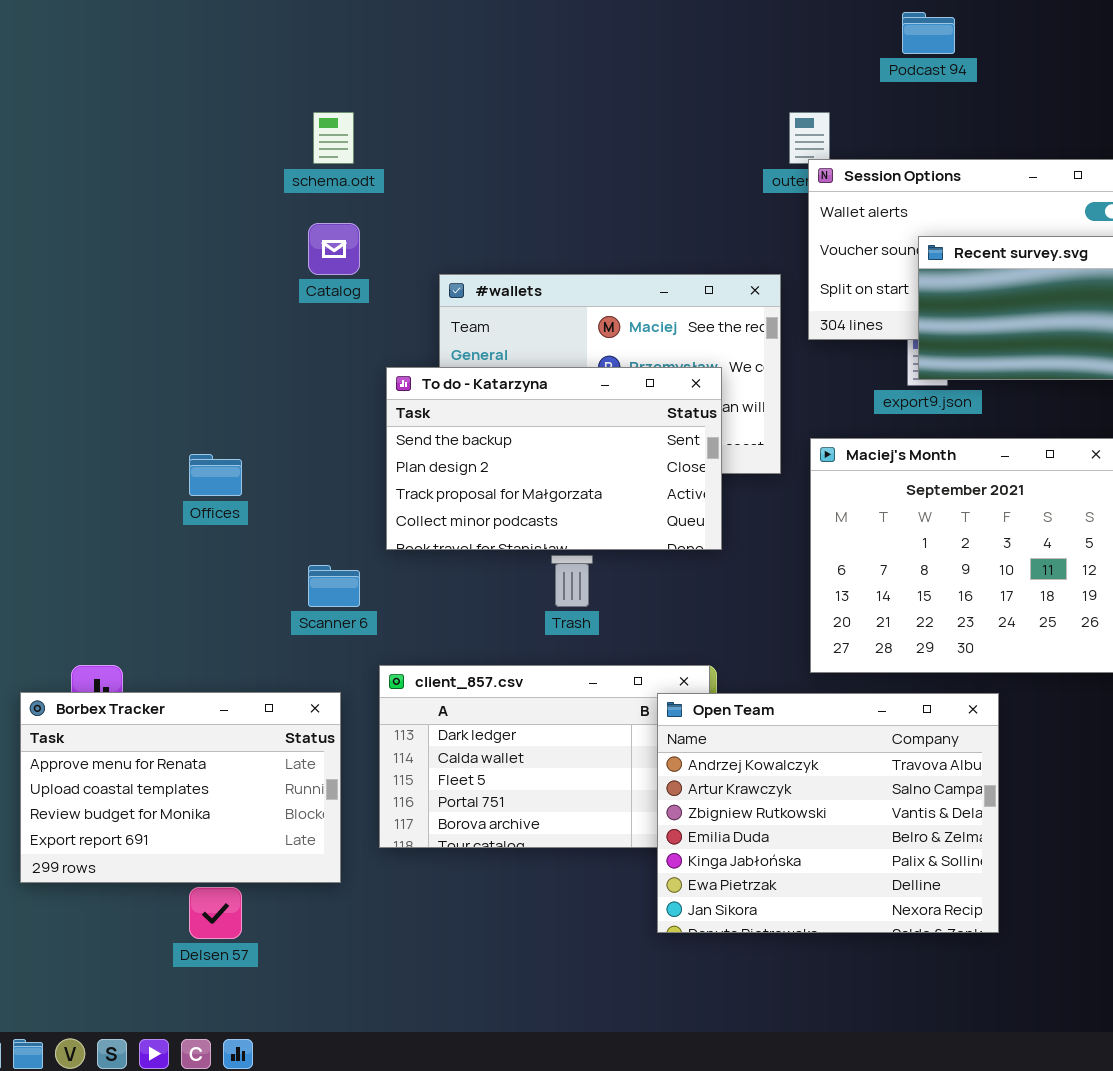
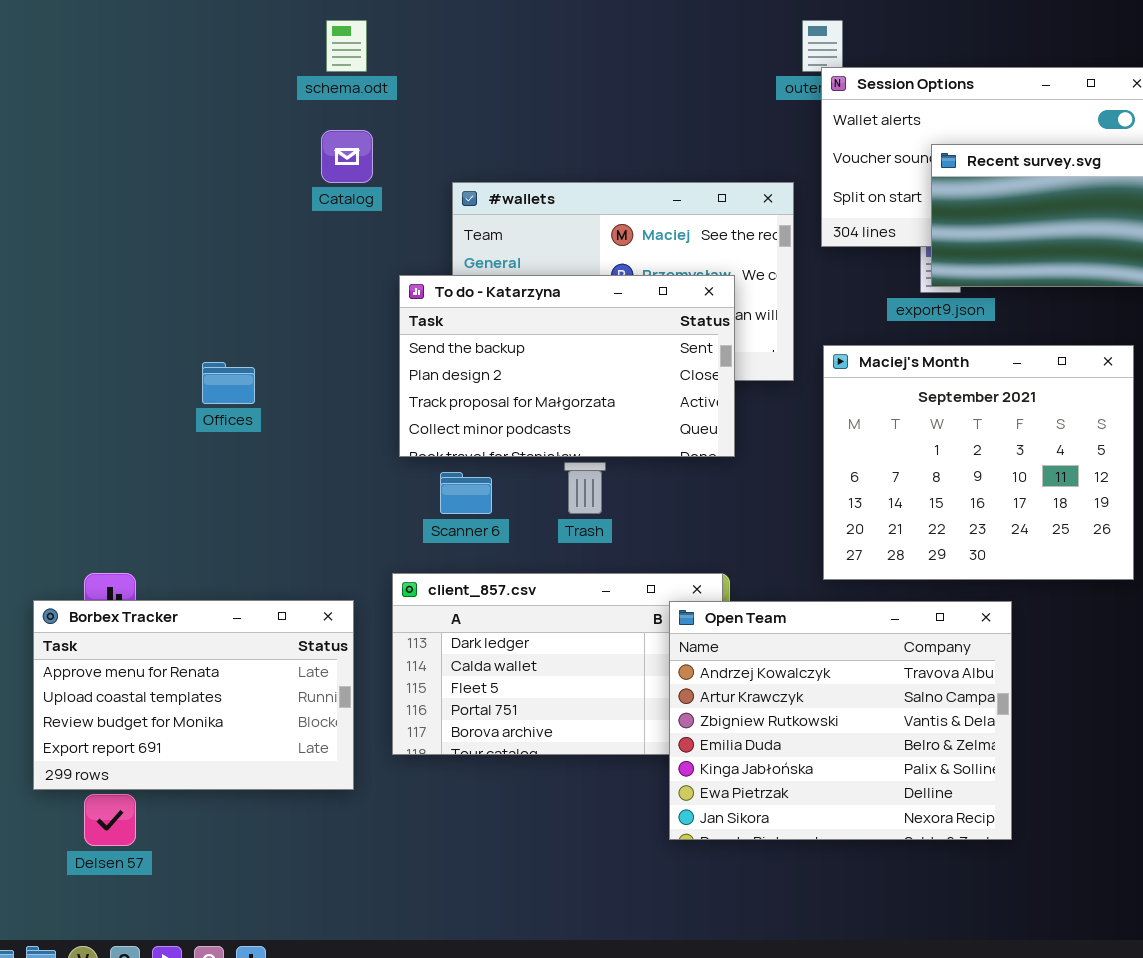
Scanner 6: [308,565,360,607] -> [440,472,492,514], moved
Delsen 57: [189,887,242,939] -> [84,794,136,846], moved

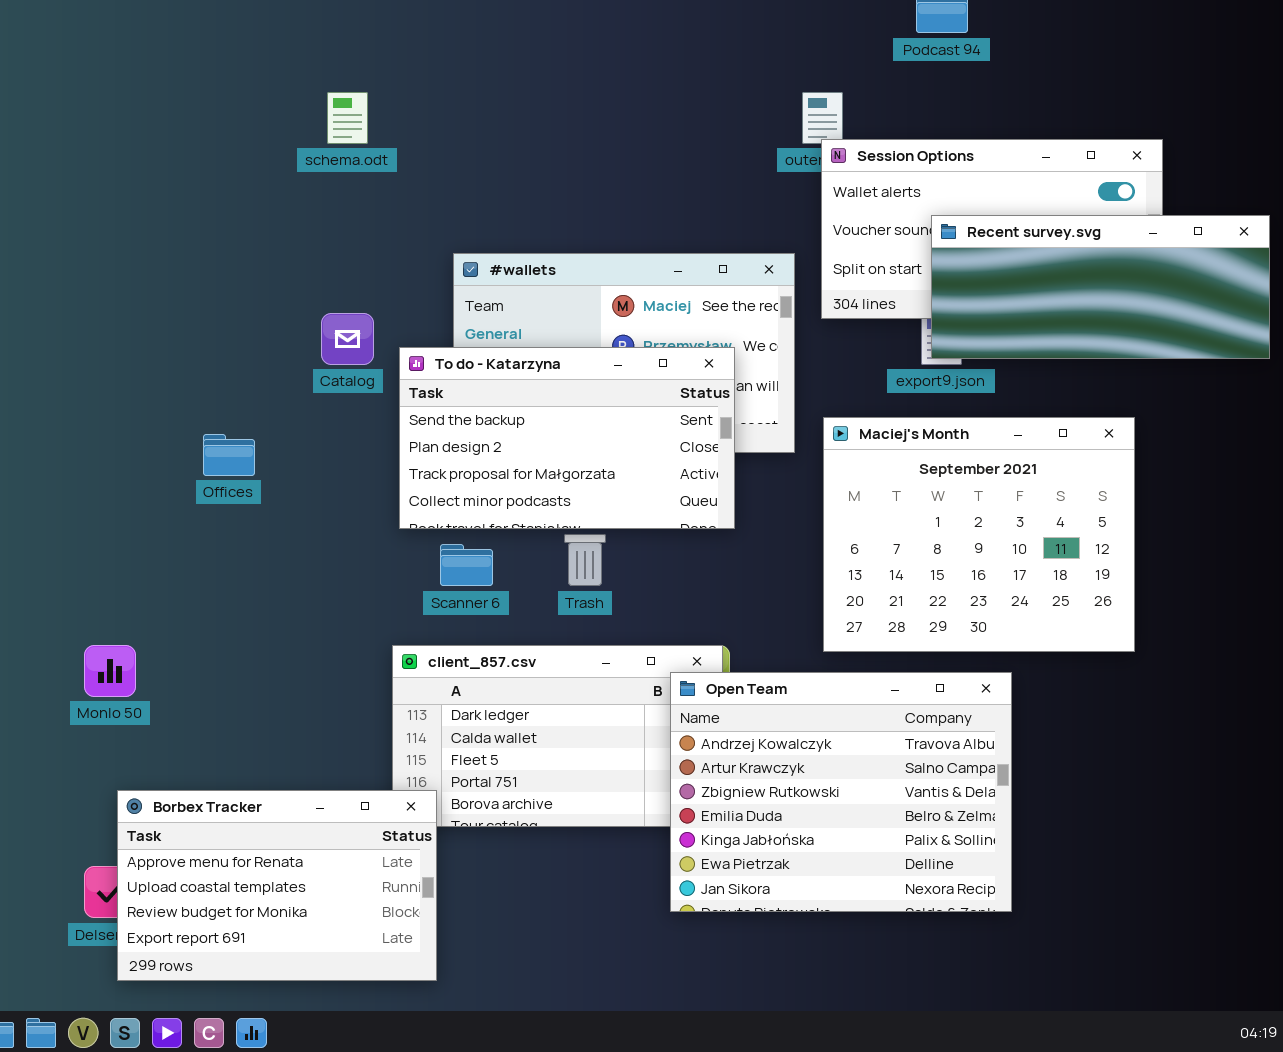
Catalog: [321,130,373,183] -> [321,313,374,365], moved
Borbex Tracker: [33,600,354,790] -> [117,790,437,981], moved

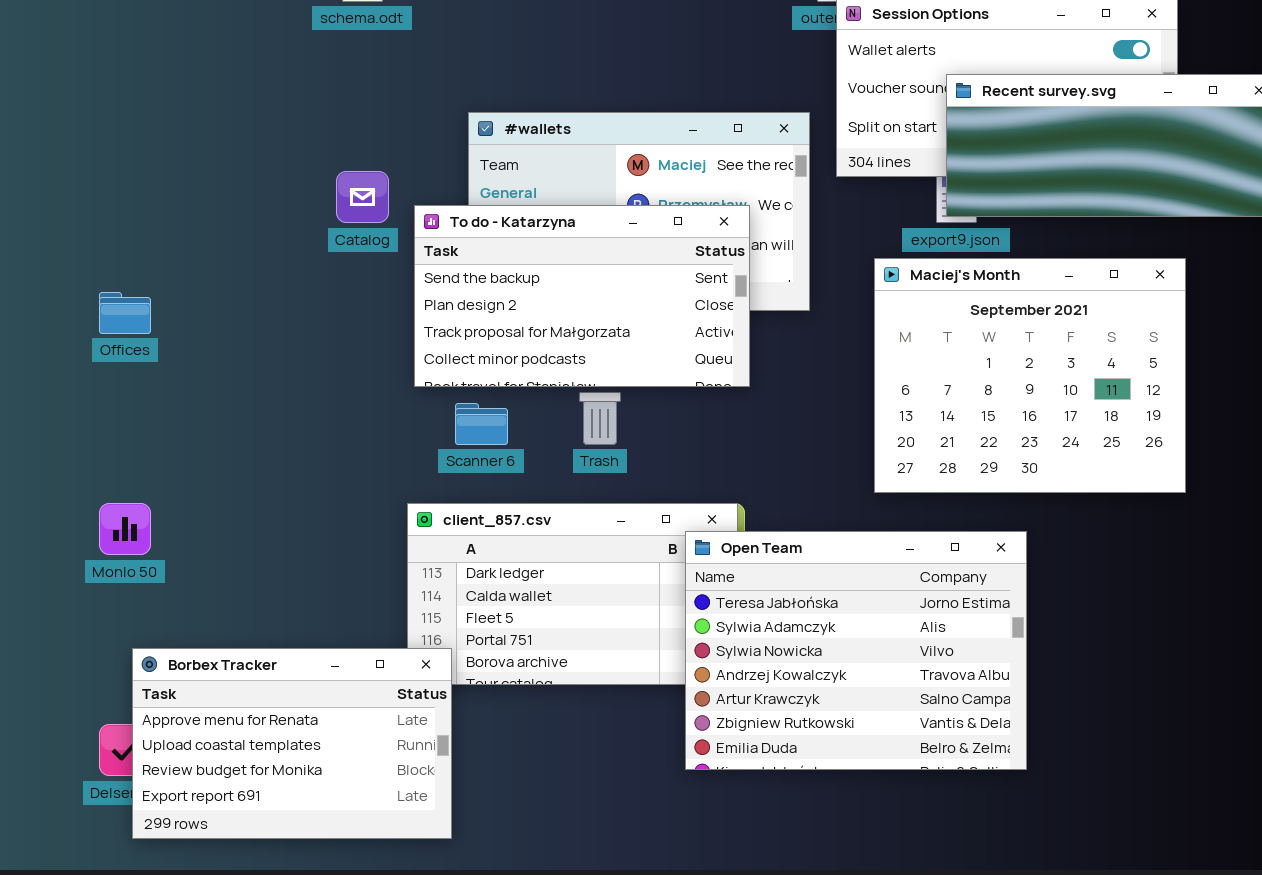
Maciej's Month: [823,417,1135,652] -> [874,258,1186,493], moved
Offices: [203,434,255,476] -> [99,292,151,334], moved
Open Team: [670,672,1012,912] -> [685,531,1027,770], scrolled up 3 rows

